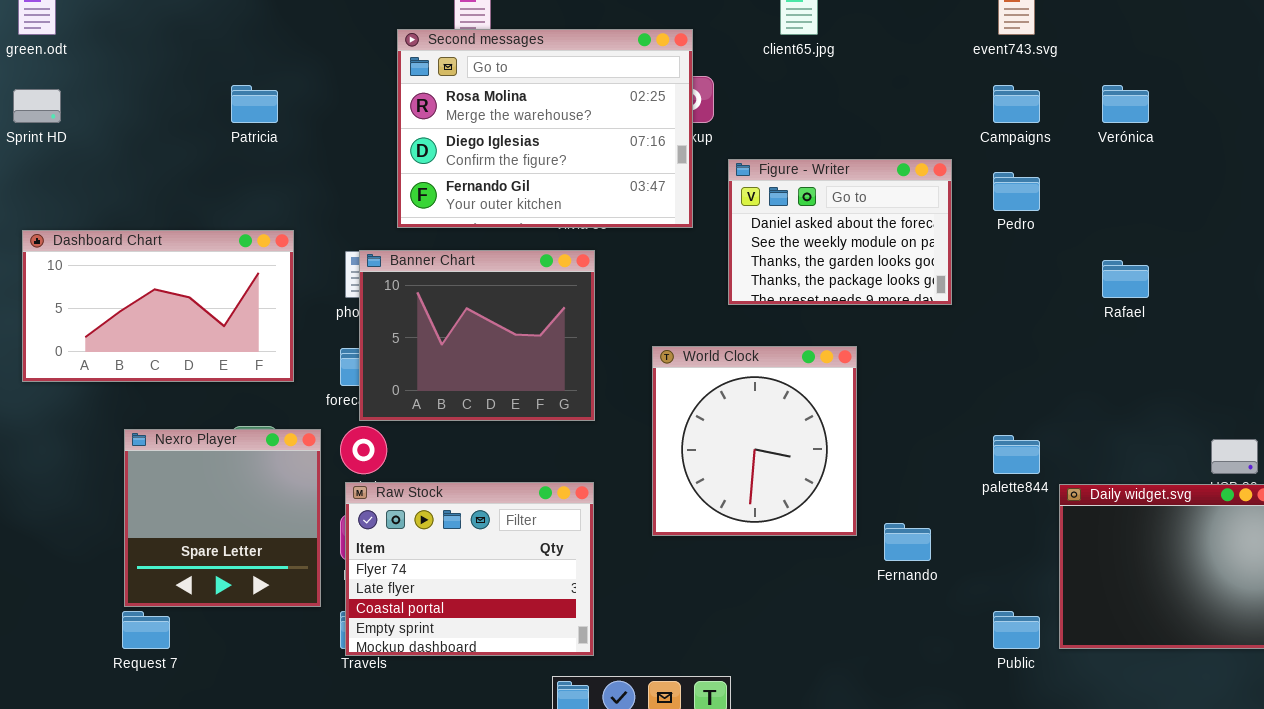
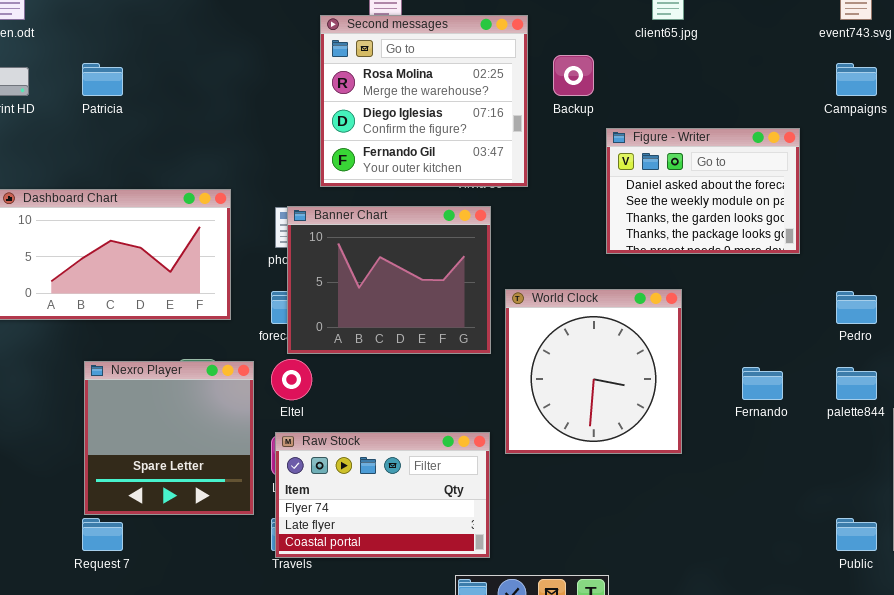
Second messages: [397,29,693,228] -> [320,15,528,187], resized
Patricia: [231,85,278,123] -> [82,63,123,96], moved
Pedro: [993,172,1040,211] -> [836,291,877,324], moved
World Clock: [652,346,857,536] -> [505,289,682,454], moved
Raw Stock: [345,482,594,656] -> [275,432,490,558], resized
Fernando: [884,523,931,561] -> [742,367,783,400], moved

